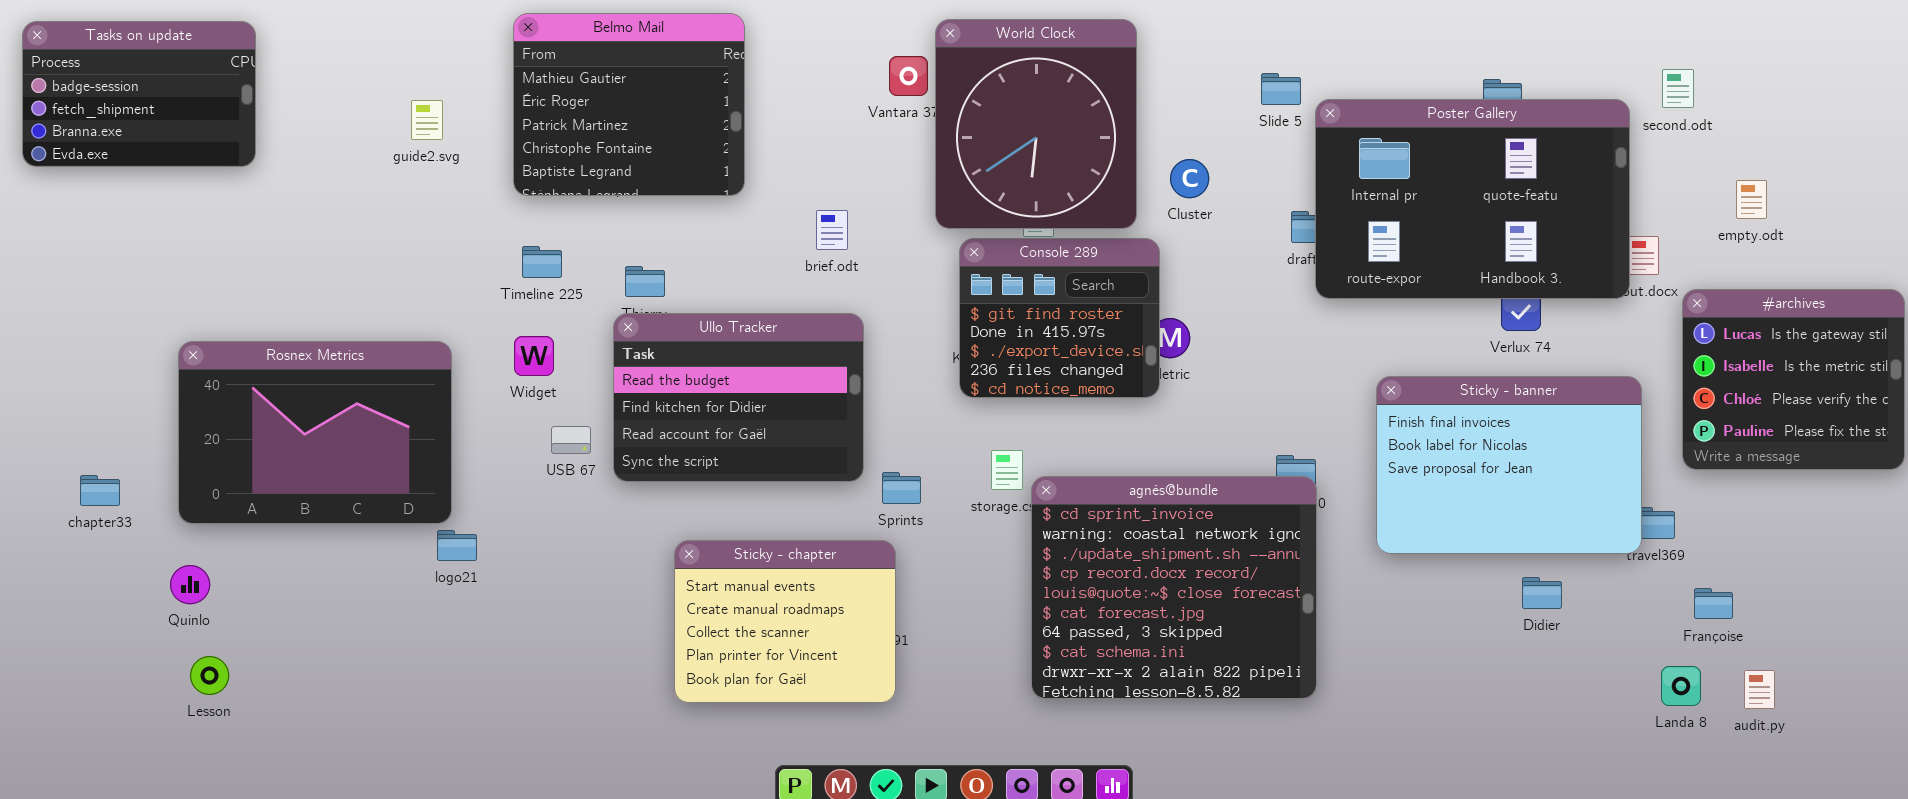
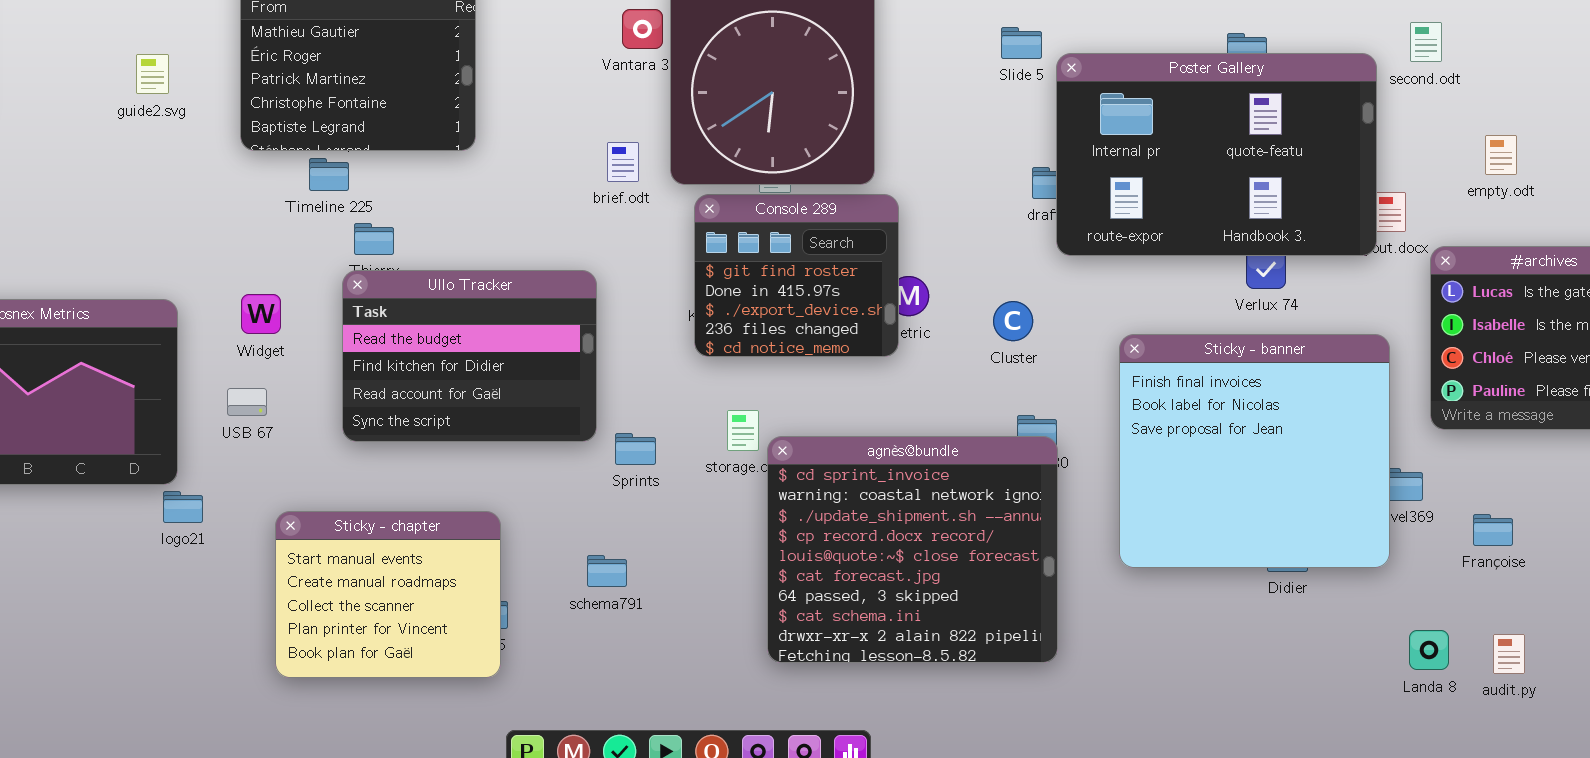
Cluster: [1170,159,1209,198] -> [993,301,1033,341], moved
brief.odt: [816,210,848,250] -> [607,142,639,182], moved
Timeline 225: [522,246,562,278] -> [309,158,349,191], moved
Sticky - banner: [1376,376,1642,554] -> [1119,334,1390,568], resized
USB 67: [551,426,591,454] -> [227,388,267,416], moved
Sticky - chapter: [674,540,896,703] -> [275,511,501,678], moved
Françoise: [1694,588,1733,619] -> [1473,514,1513,546], moved

